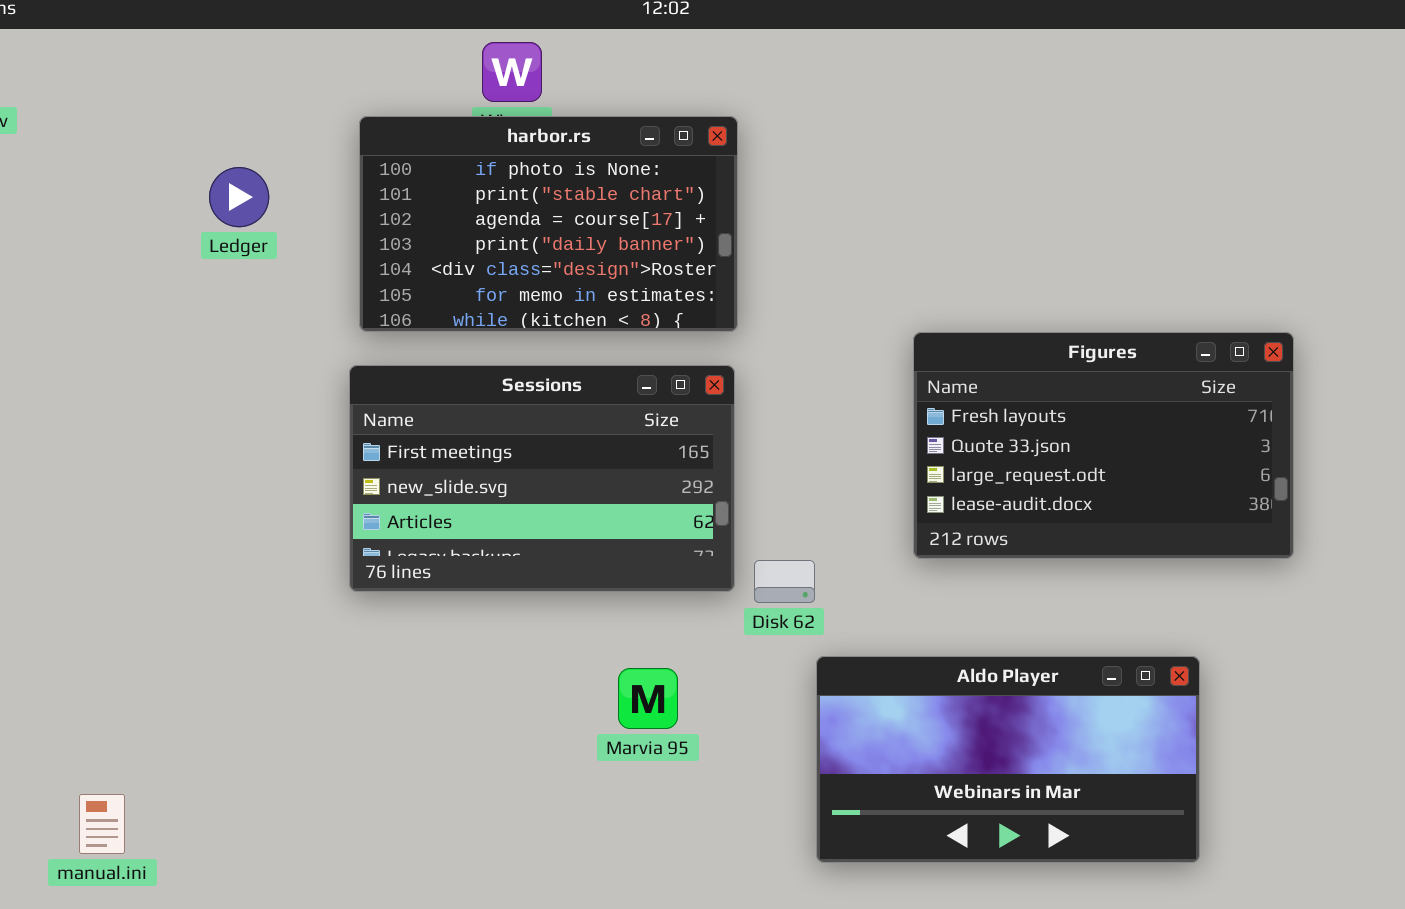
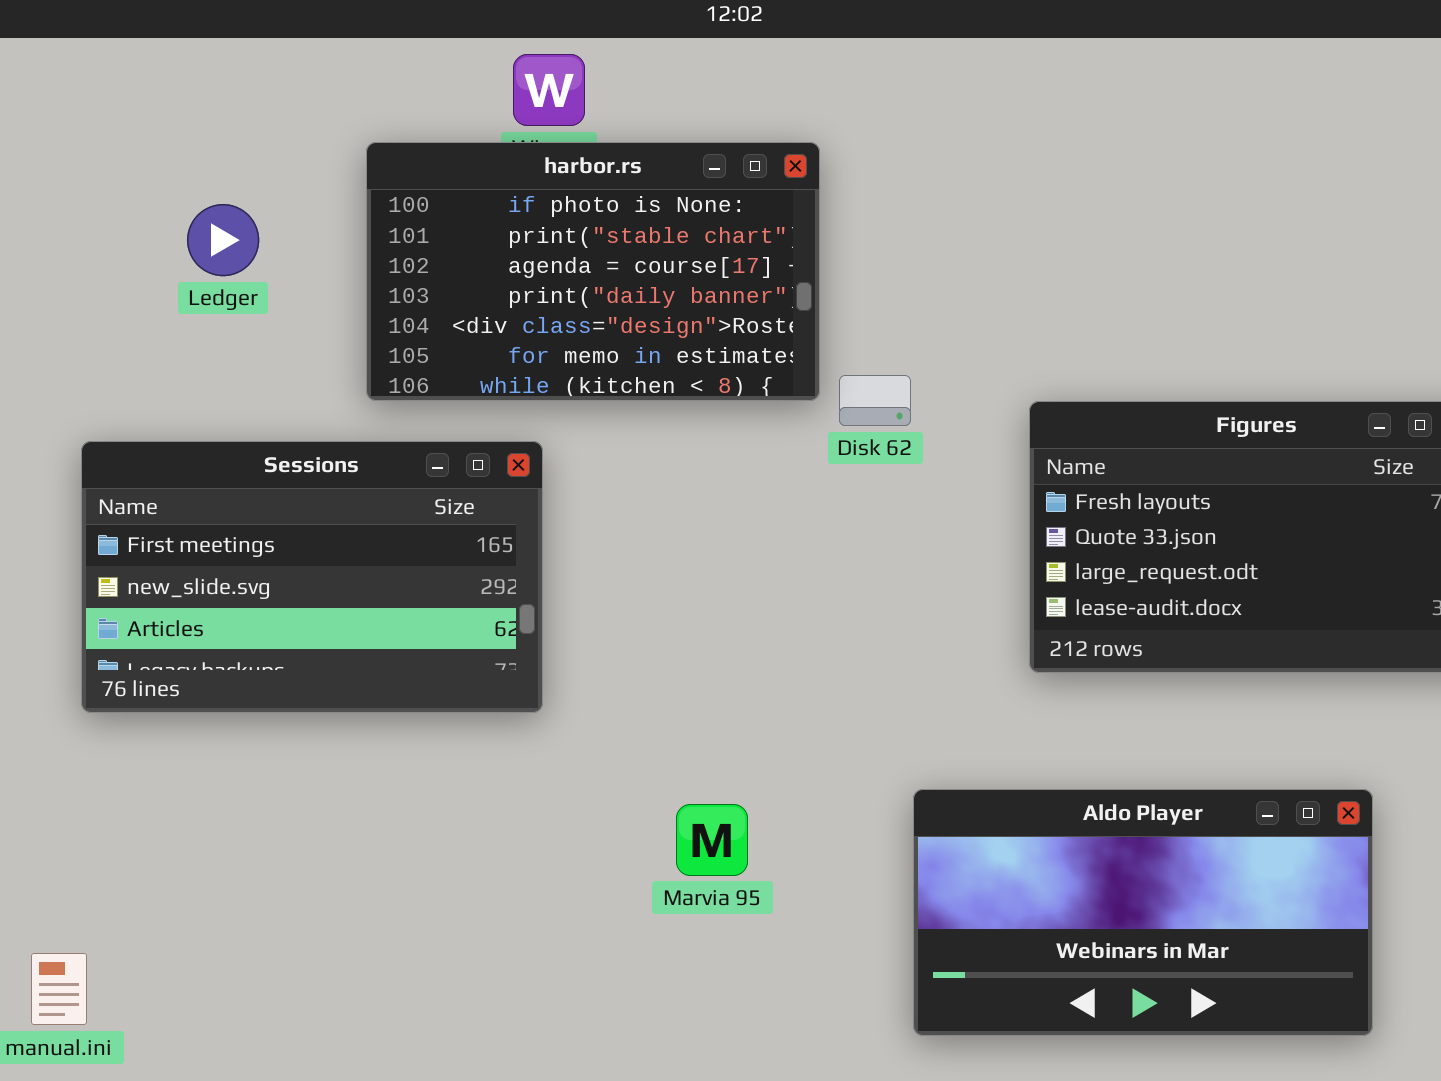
Sessions: [349,365,735,592] -> [81,441,543,713], moved
Disk 62: [754,560,815,603] -> [839,375,911,426], moved

